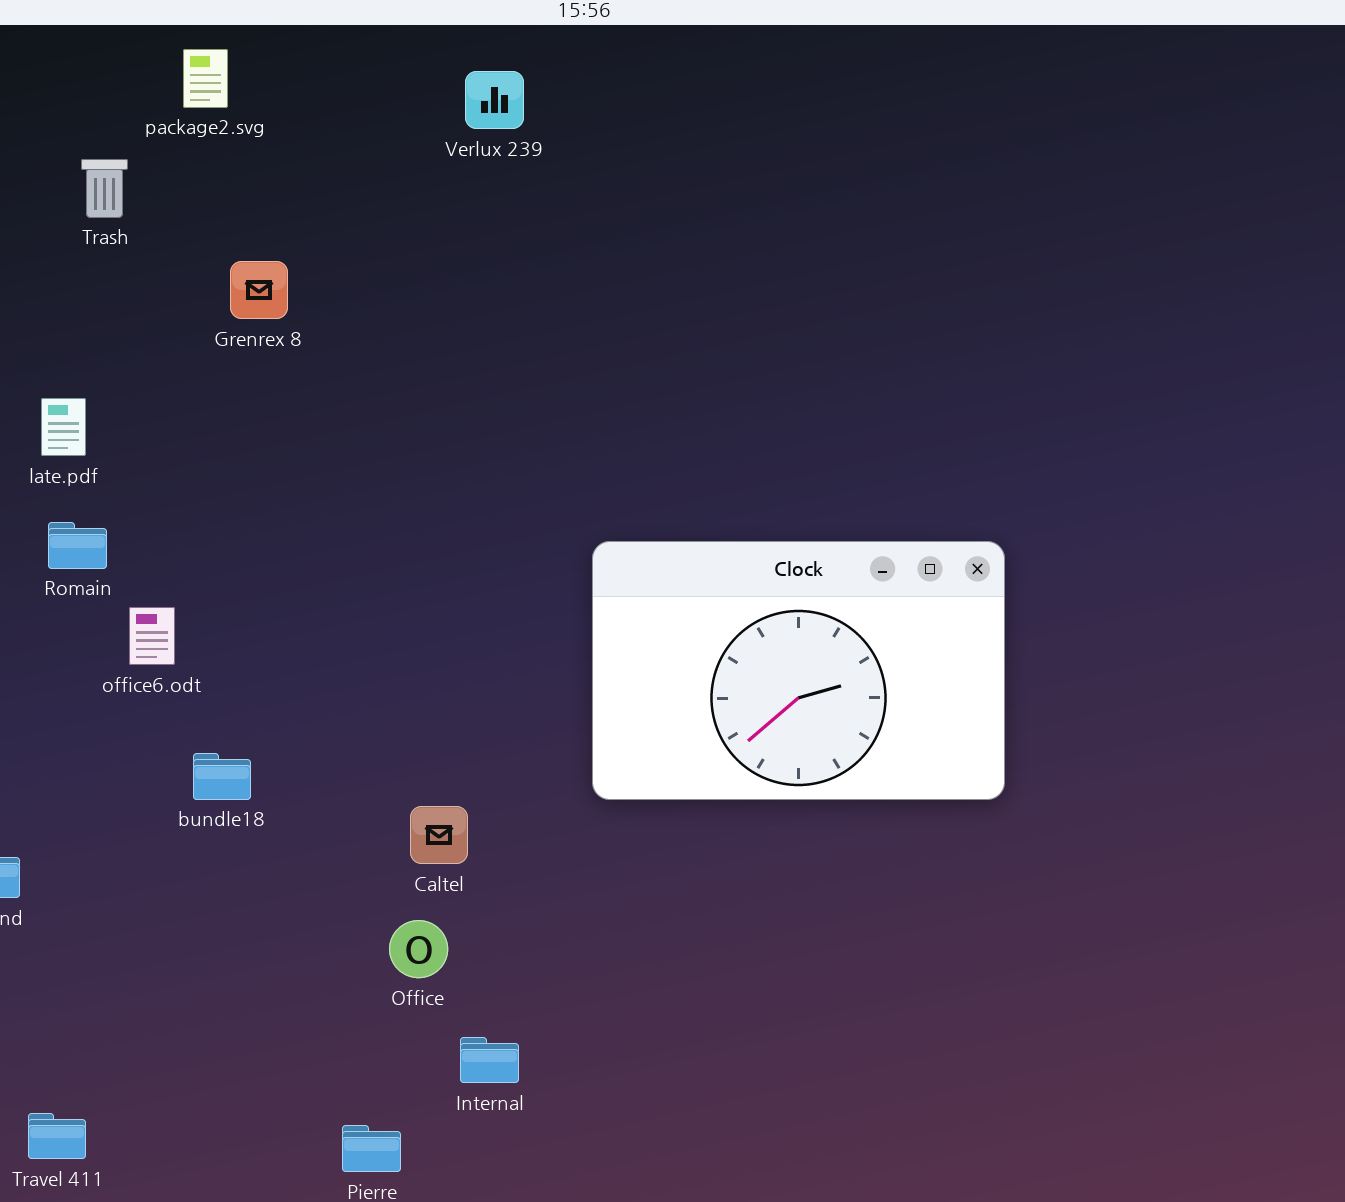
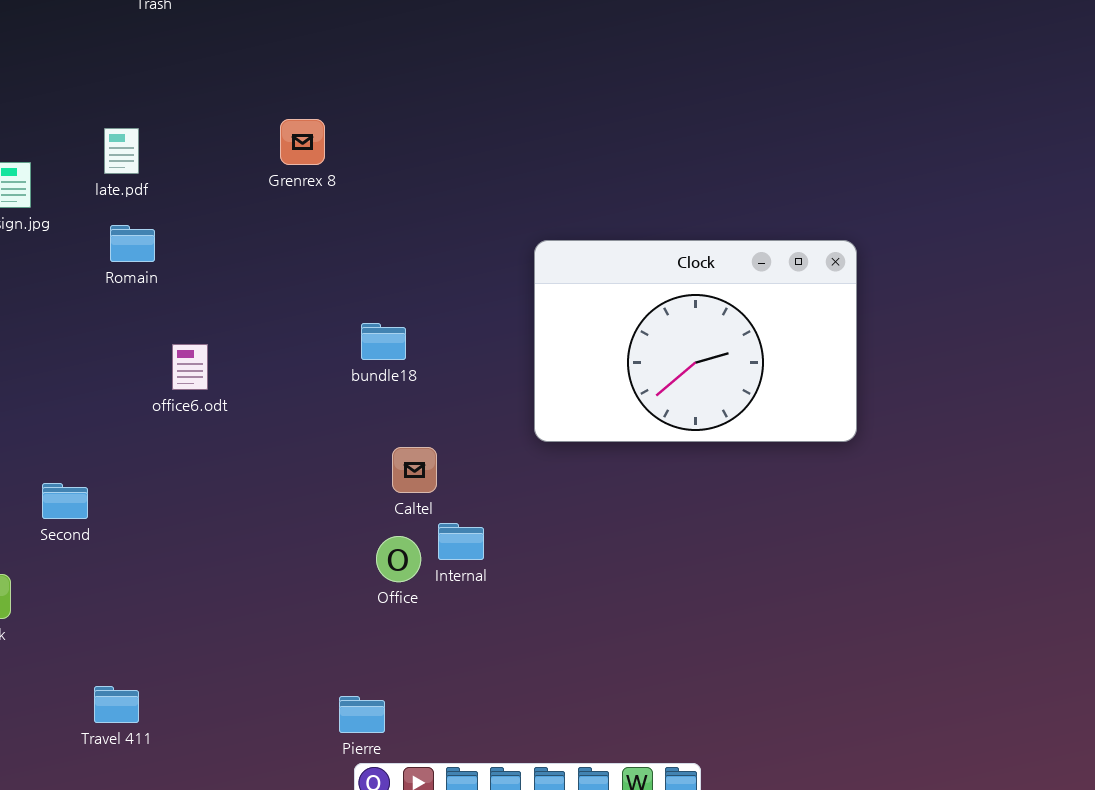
Grenrex 8: [230,261,288,319] -> [280,119,325,165], moved
office6.odt: [129,607,175,665] -> [172,344,208,390], moved
bundle18: [193,753,251,800] -> [361,323,406,360], moved
Internal: [460,1037,519,1083] -> [438,523,484,560], moved

